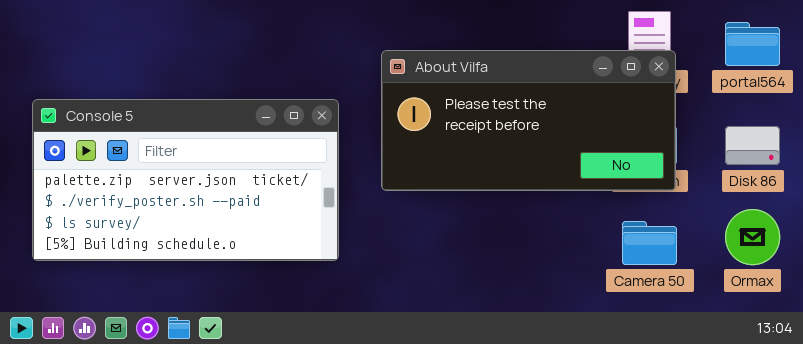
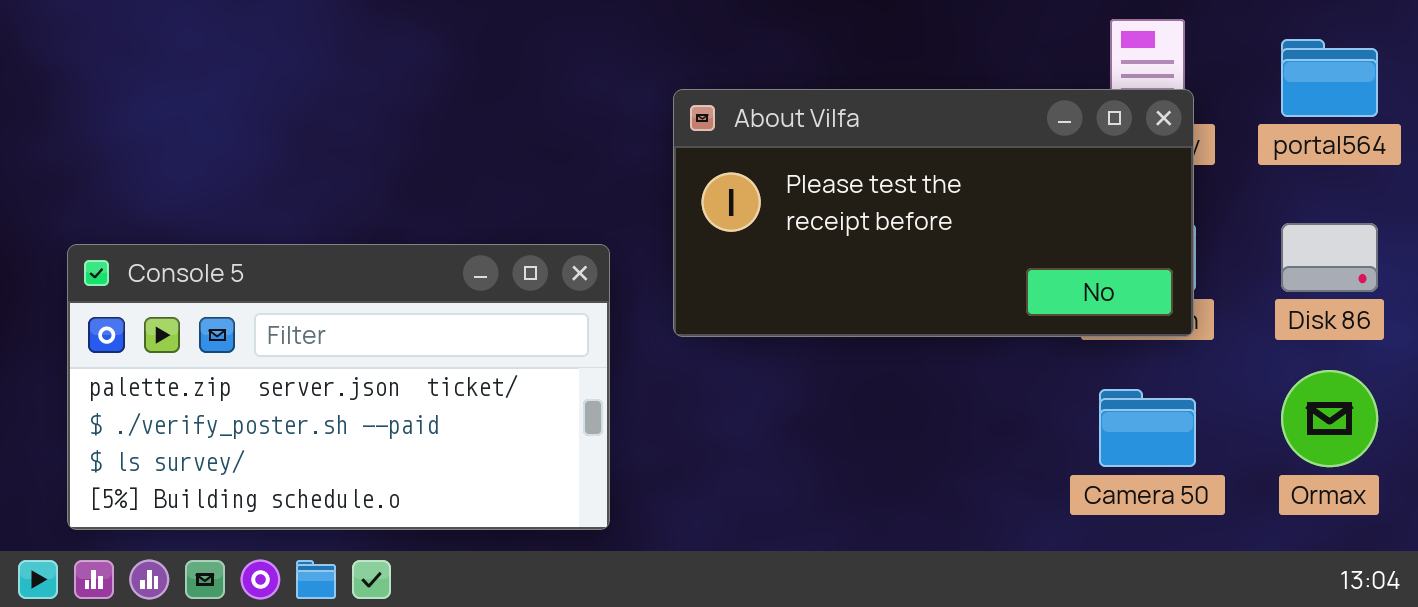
Console 5: [32,99,339,261] -> [67,244,610,530], moved

